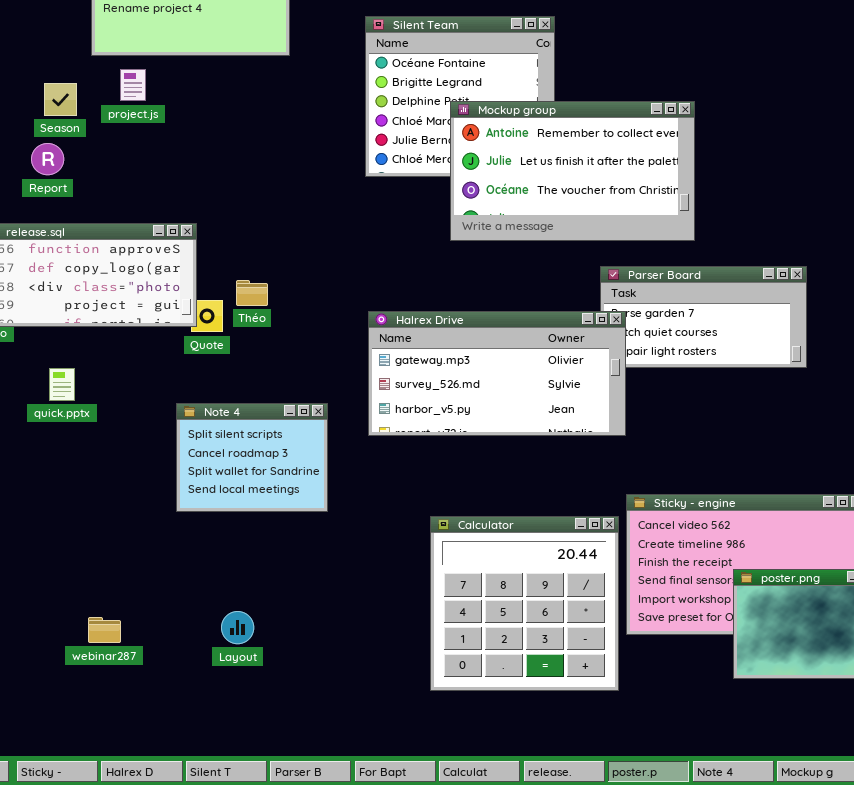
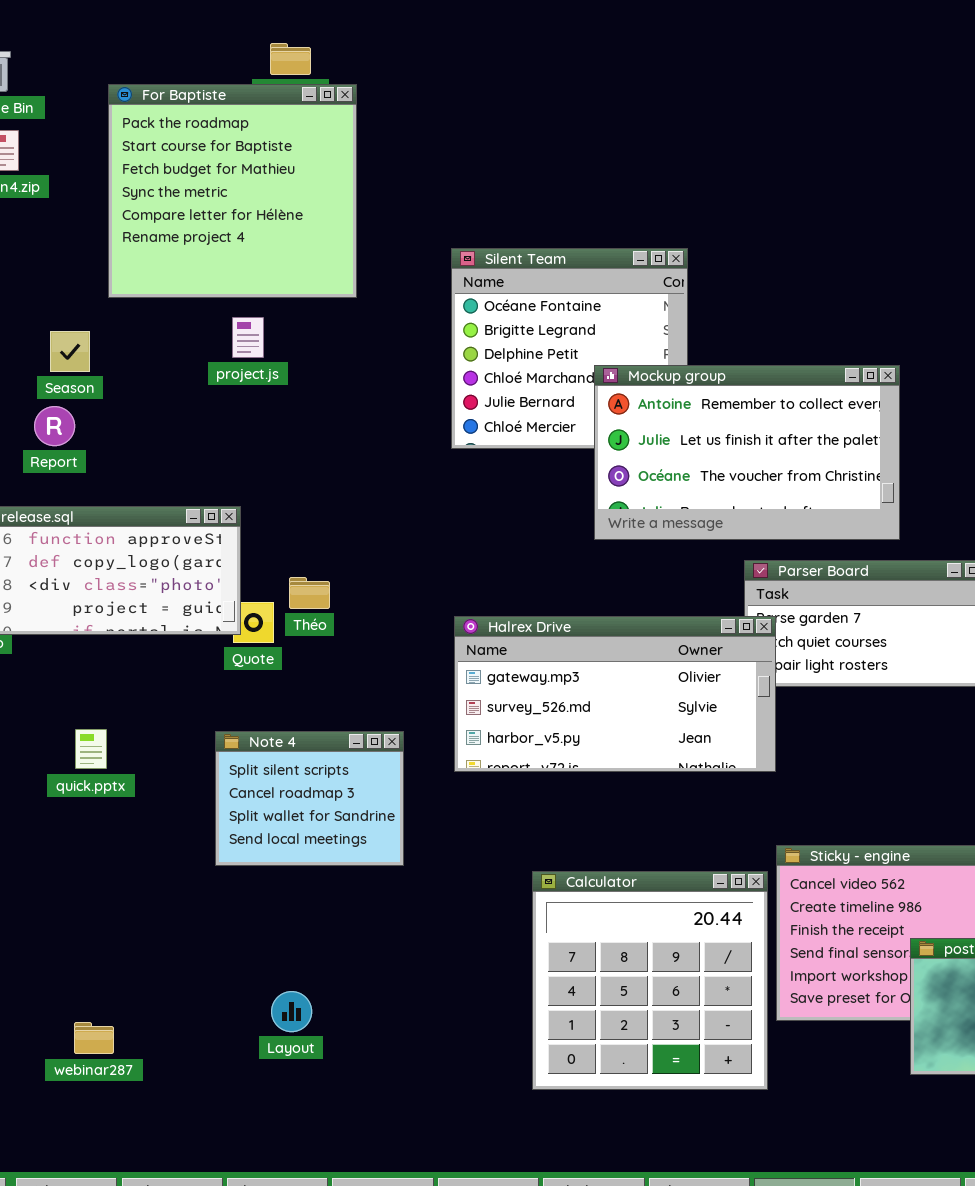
project.js: [120,69,146,101] -> [232,317,264,358], moved
Mockup group: [450,101,695,241] -> [594,365,900,540], moved
quick.pptx: [49,368,75,401] -> [75,729,107,769], moved
webinar287: [88,617,121,643] -> [74,1022,114,1054], moved

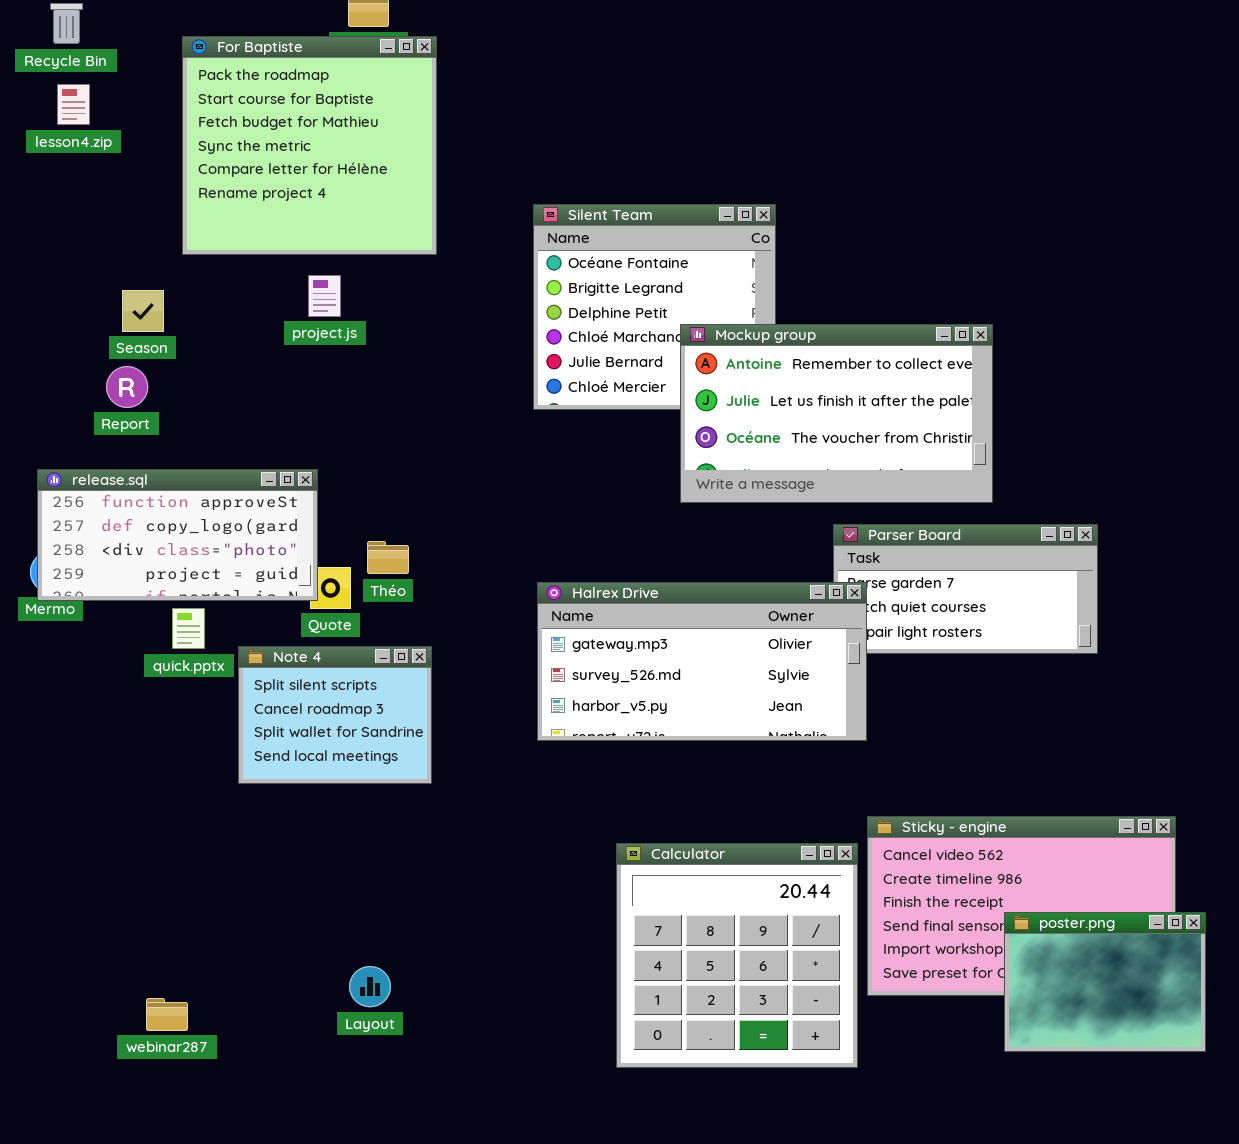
quick.pptx: [75,729,107,769] -> [172,608,205,649], moved
Note 4: [215,731,404,866] -> [238,646,432,784], moved

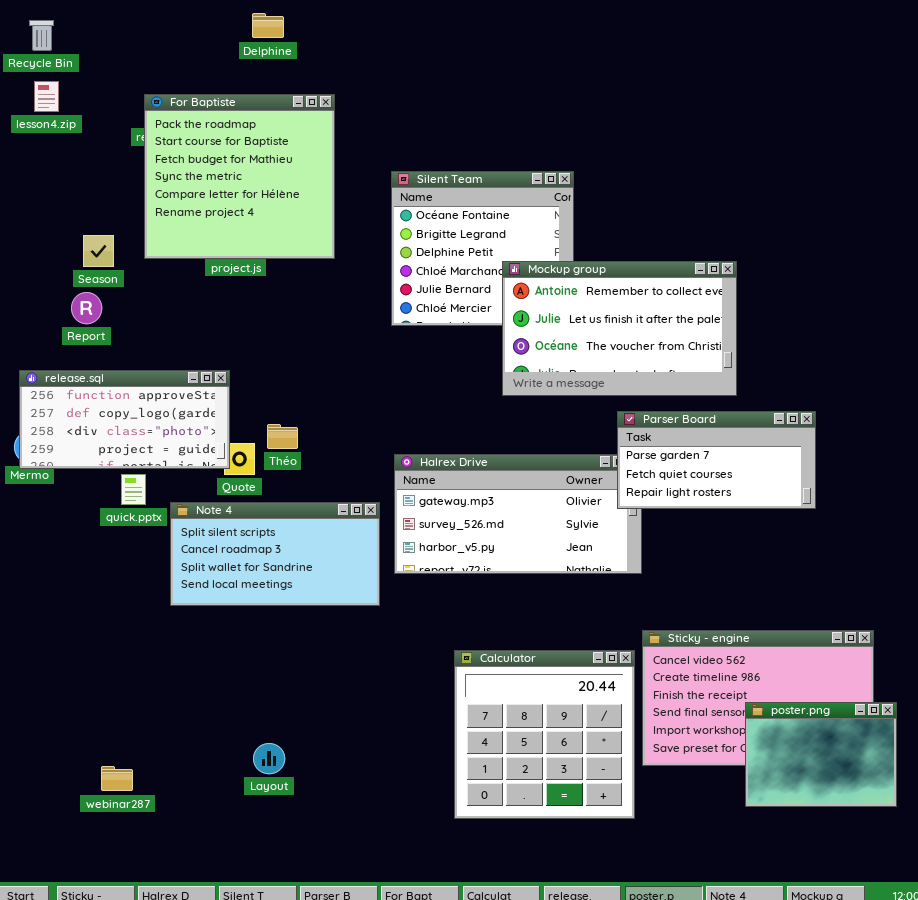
For Baptiste: [182,36,437,255] -> [144,94,335,259], moved
Parser Board: [833,524,1098,654] -> [617,411,816,509], raised
Note 4: [238,646,432,784] -> [170,502,380,606], resized

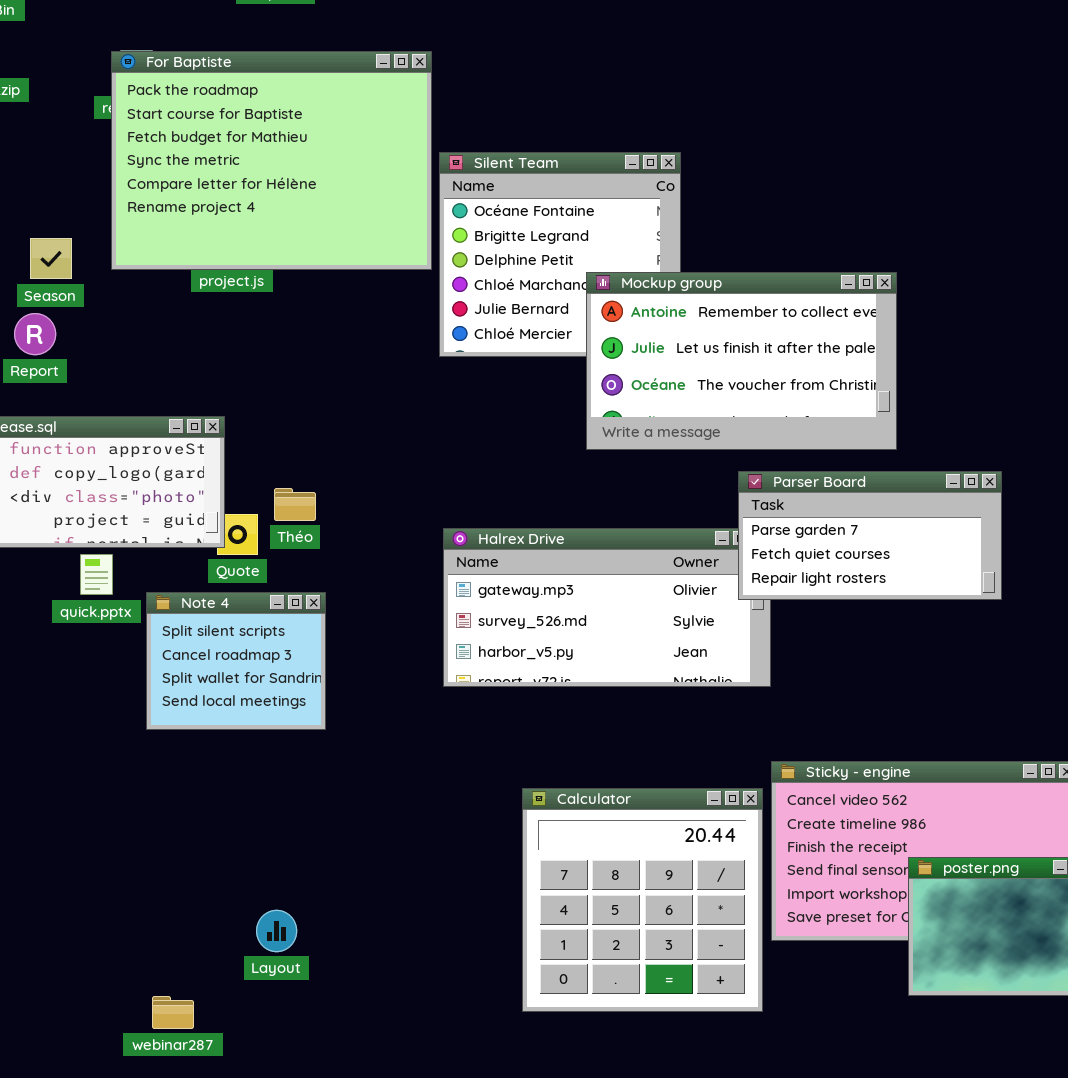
For Baptiste: [144,94,335,259] -> [111,51,432,270], resized
Note 4: [170,502,380,606] -> [146,592,326,730], resized
webinar287: [101,766,133,791] -> [152,996,194,1029], moved

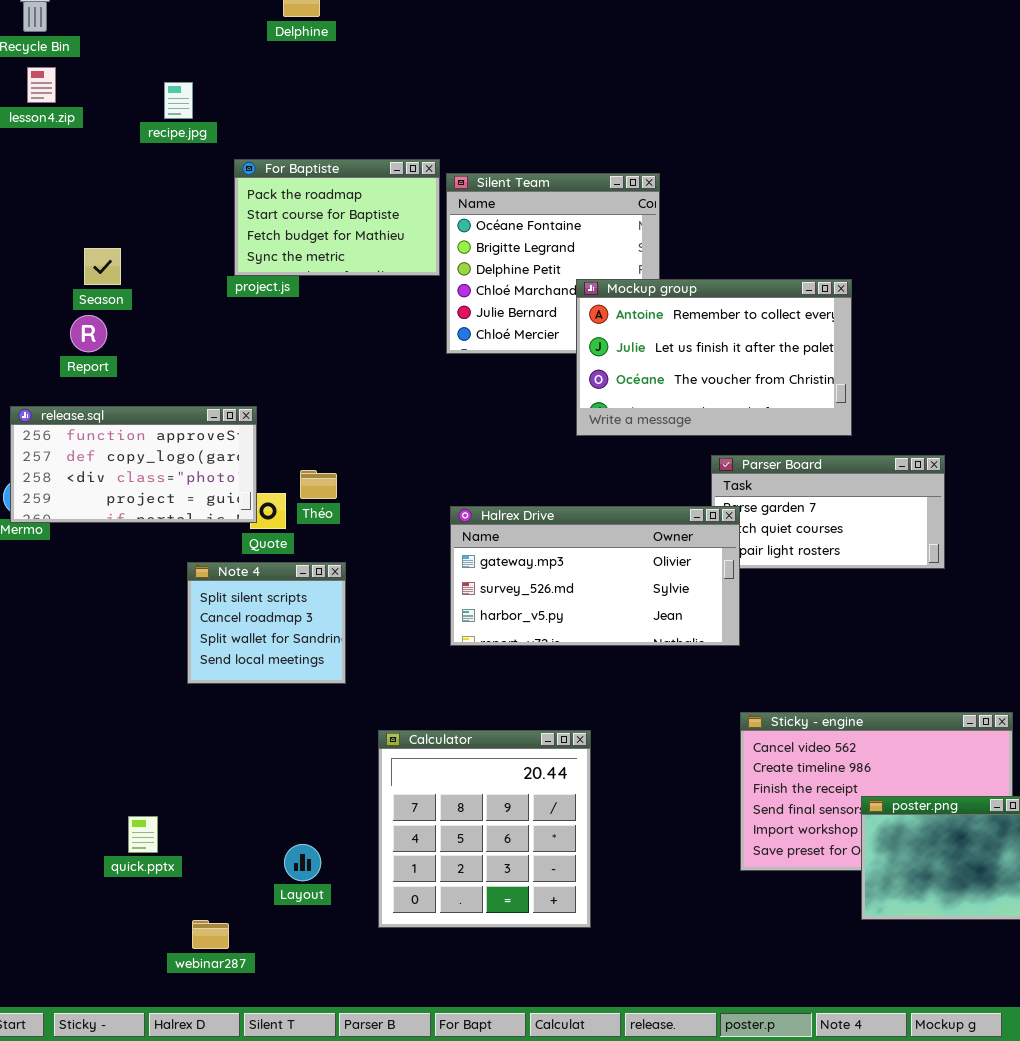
For Baptiste: [111,51,432,270] -> [234,159,440,276], resized
Halrex Drive: [443,528,771,687] -> [450,506,740,646], raised
quick.pptx: [80,554,113,595] -> [128,816,158,853], moved
Calculator: [522,788,763,1012] -> [378,730,591,928], moved

